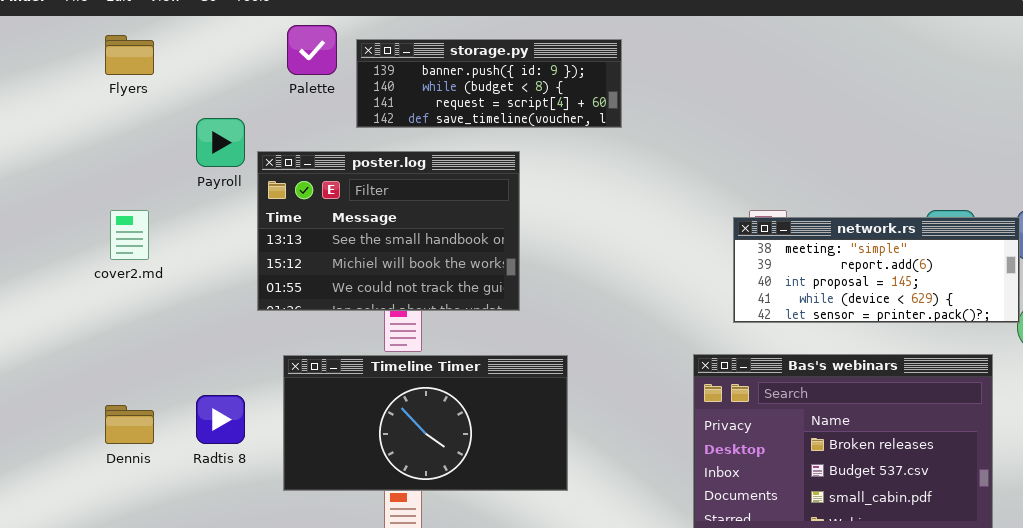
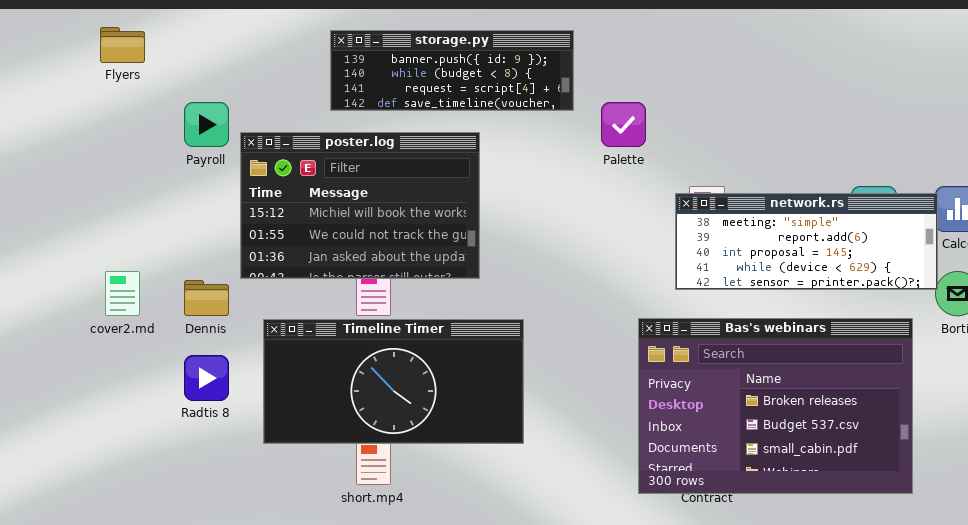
Palette: [287,25,337,75] -> [601,102,646,147], moved
poster.log: [257,151,520,311] -> [240,132,480,279], scrolled down 1 row
cover2.md: [110,210,149,260] -> [105,271,140,316], moved
Dennis: [105,405,154,444] -> [184,280,229,316], moved

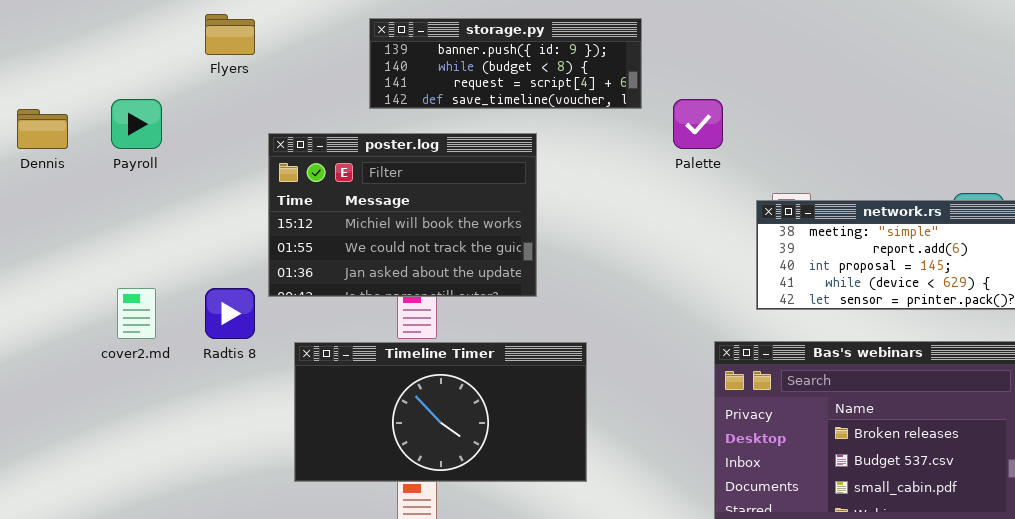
Flyers: [100,27,145,63] -> [205,14,255,55], moved
Payroll: [184,102,229,147] -> [111,99,162,149], moved
Dennis: [184,280,229,316] -> [17,109,68,149], moved
Radtis 8: [184,355,229,401] -> [205,288,255,339], moved

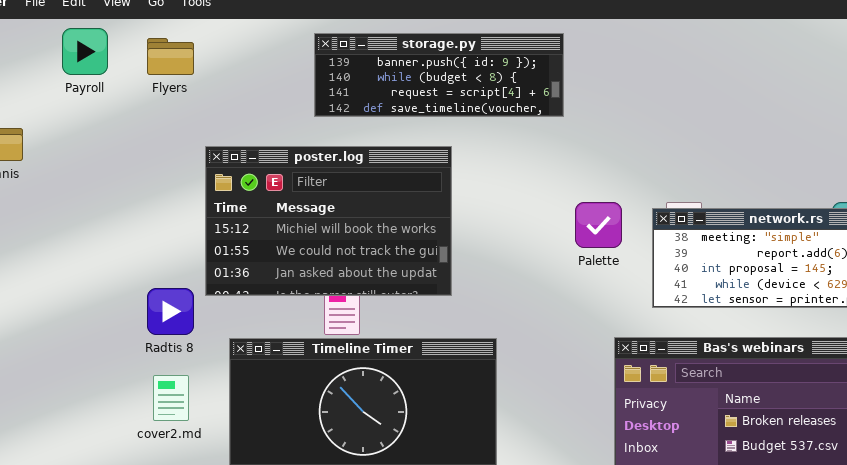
storage.py: [369,18,642,109] -> [314,33,564,117], moved
Payroll: [111,99,162,149] -> [62,28,108,75], moved
Palette: [673,99,723,149] -> [575,202,622,248], moved
cover2.md: [117,288,156,339] -> [153,375,189,421], moved

